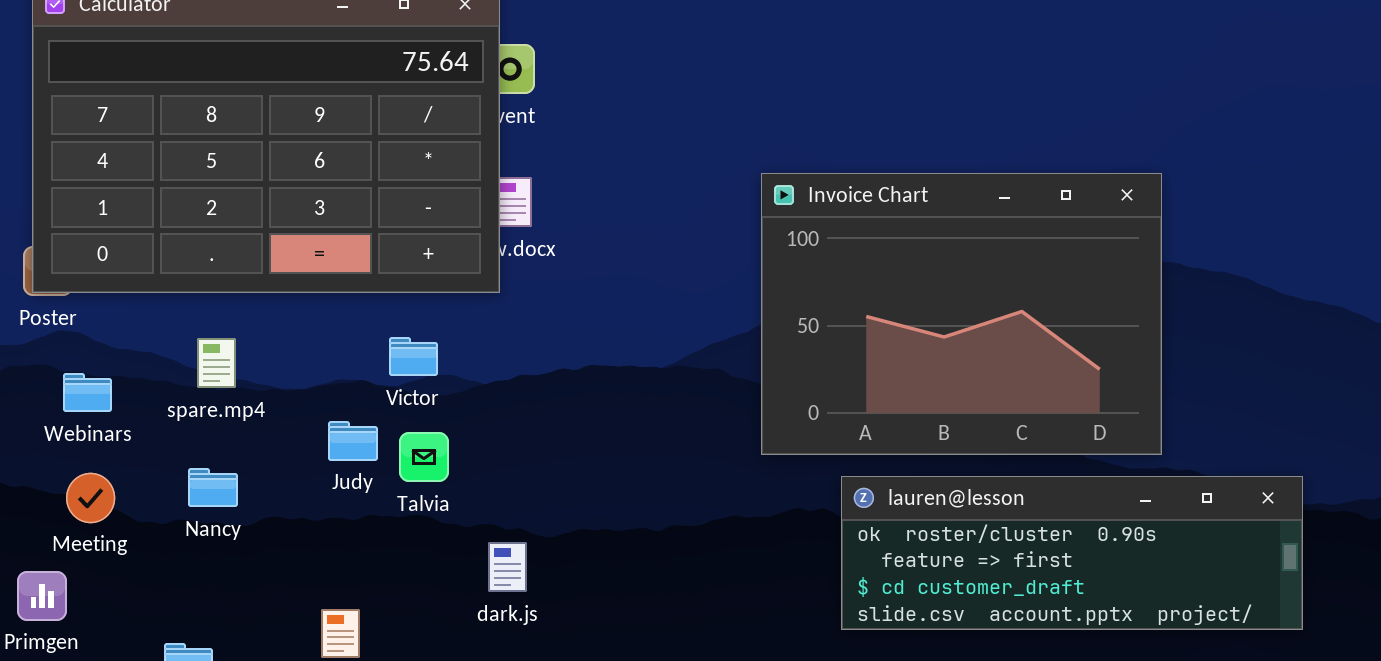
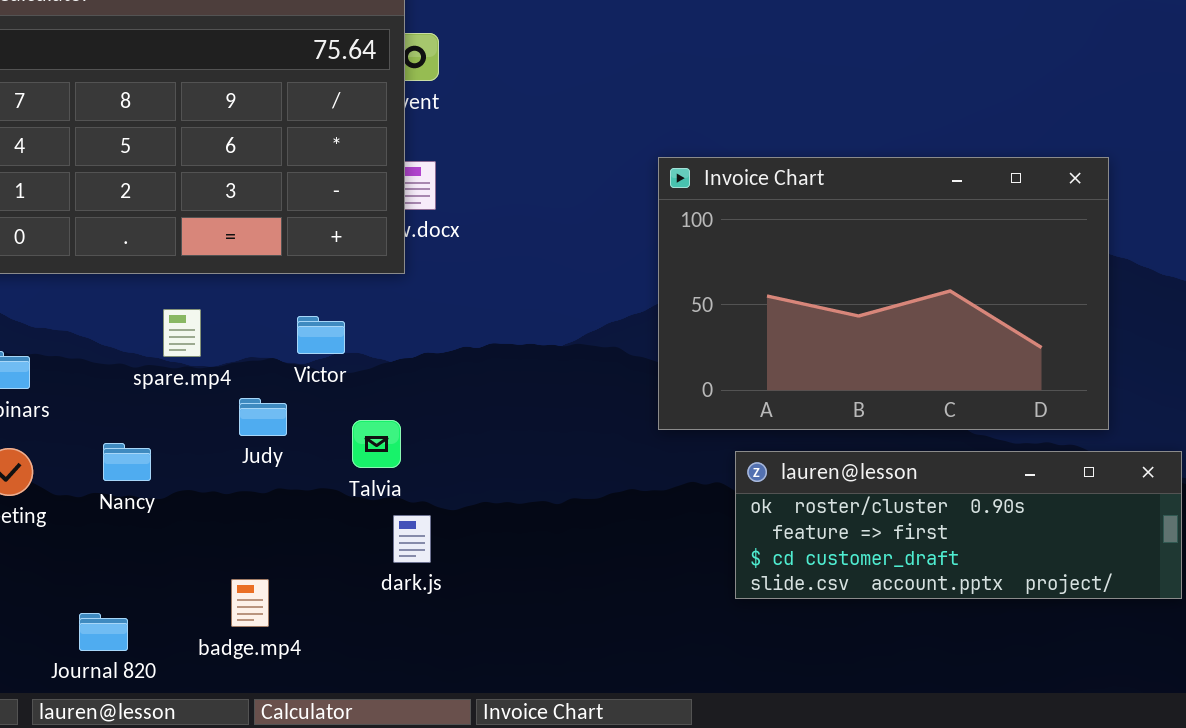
Invoice Chart: [761,173,1162,455] -> [658,157,1109,430], resized
spare.mp4: [197,338,236,388] -> [163,309,201,357], moved
Talvia: [399,432,449,482] -> [352,420,401,468], moved

